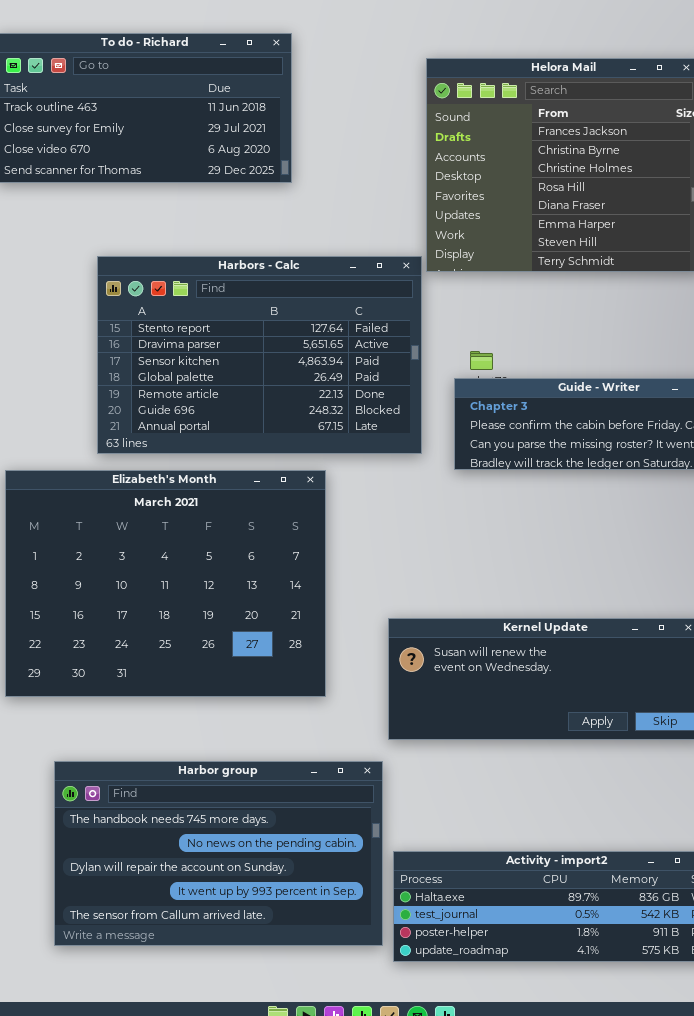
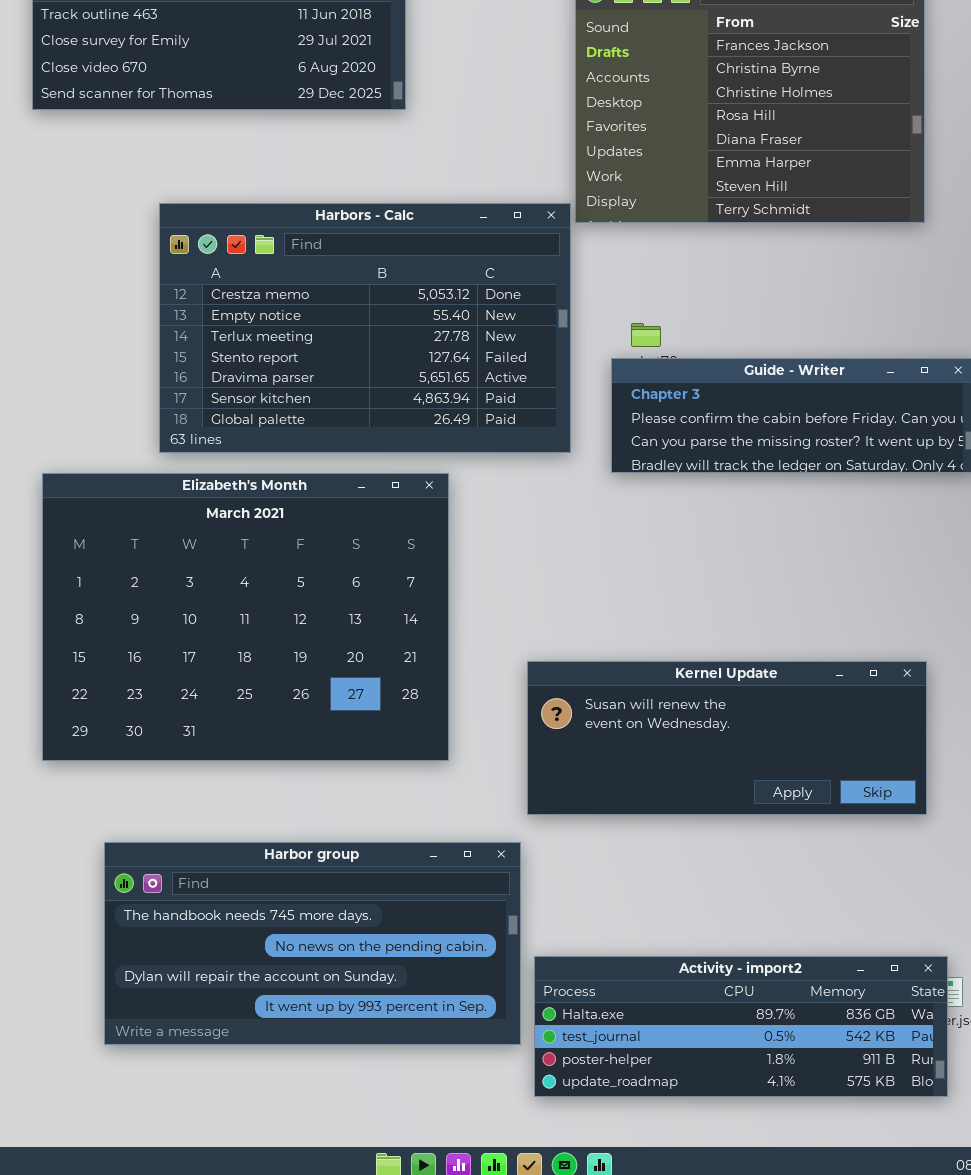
Harbors - Calc: [97,256,422,454] -> [159,203,571,453], scrolled up 3 rows
Harbor group: [54,761,383,946] -> [104,842,521,1045], resized

